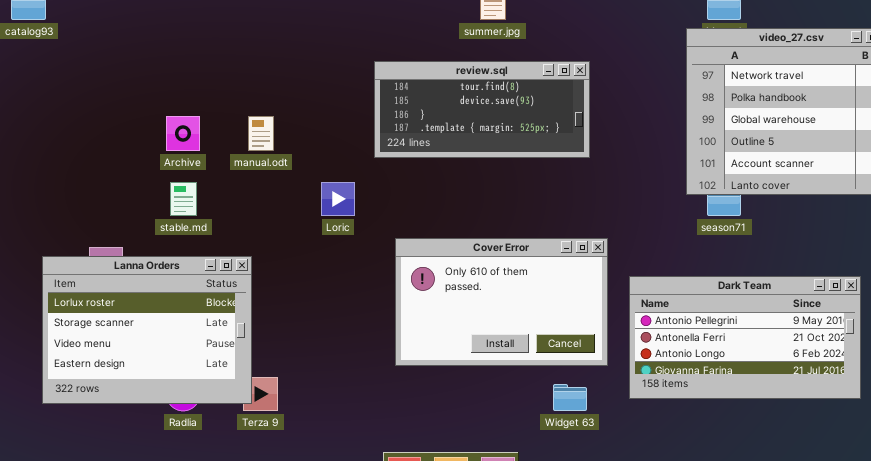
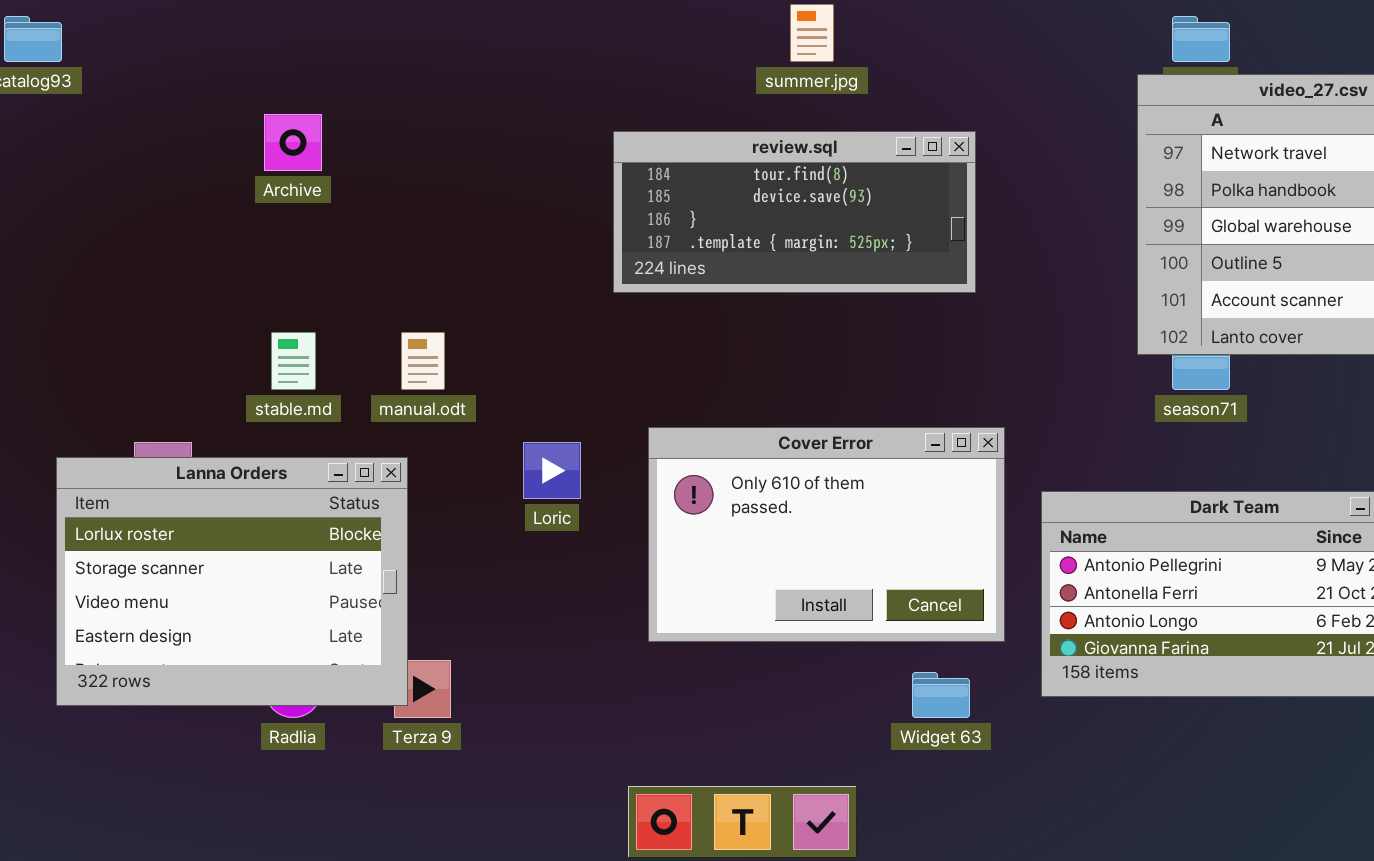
Archive: [166,116,200,151] -> [264,114,322,171], moved
manual.odt: [248,116,274,151] -> [401,332,445,390], moved
Loric: [321,182,355,216] -> [523,442,581,499], moved

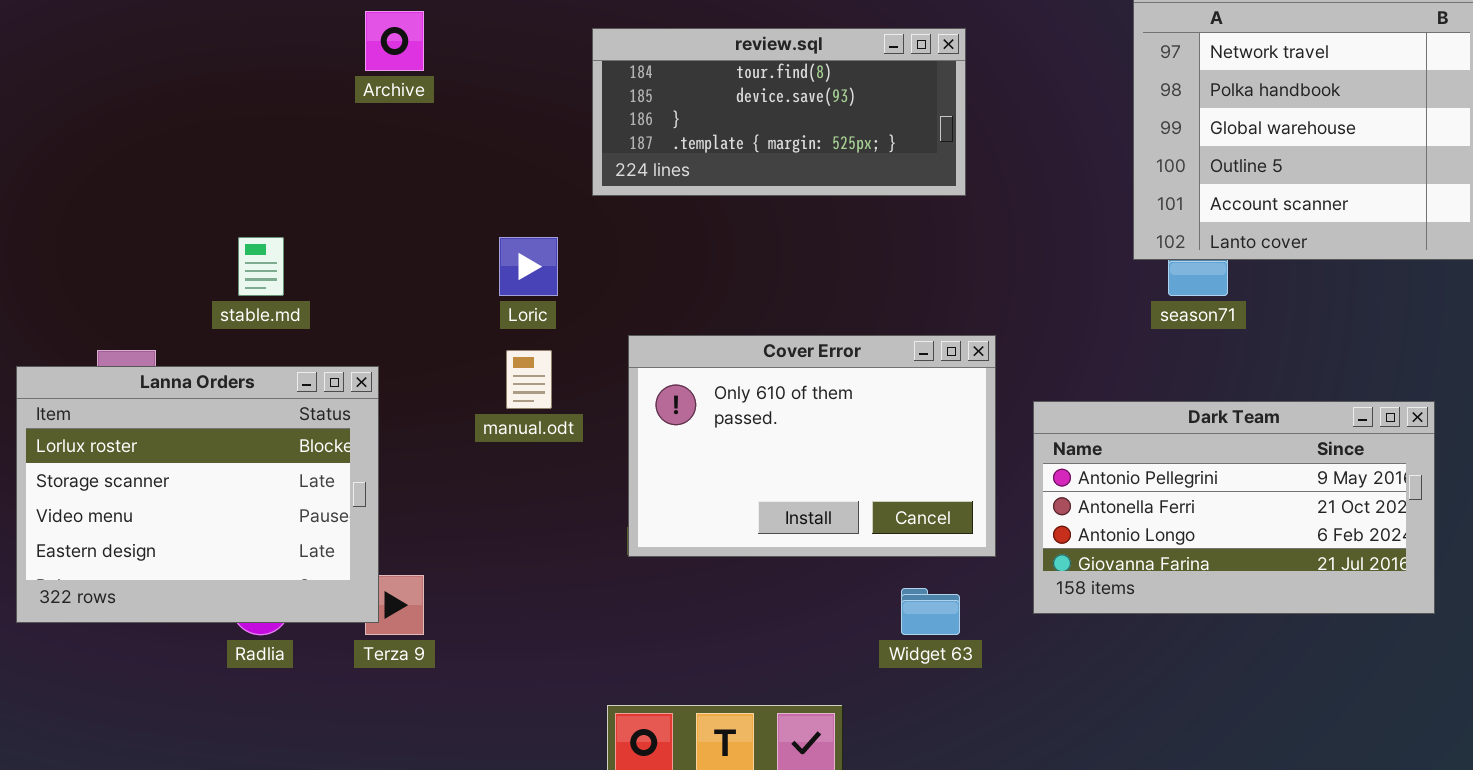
Archive: [264,114,322,171] -> [365,11,424,71], moved
manual.odt: [401,332,445,390] -> [506,350,552,409], moved
Loric: [523,442,581,499] -> [499,237,558,296], moved

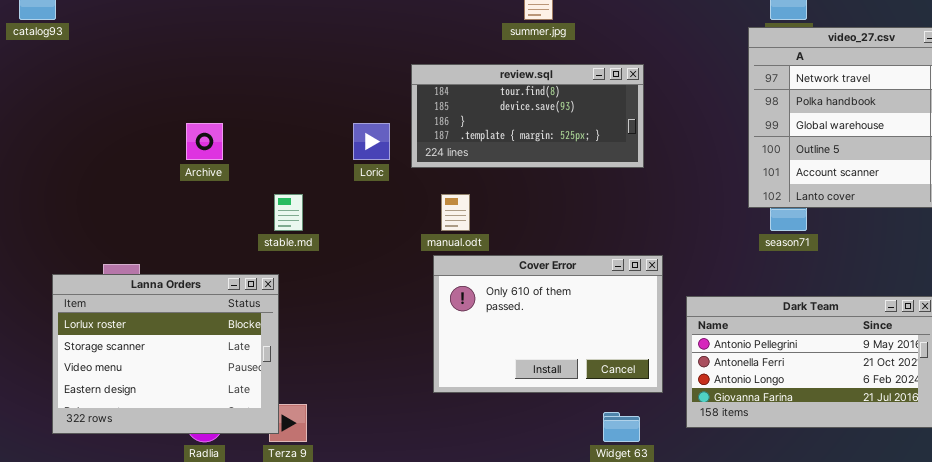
Archive: [365,11,424,71] -> [186,123,223,160], moved
stable.md: [238,237,284,296] -> [274,194,303,231], moved
Loric: [499,237,558,296] -> [353,123,390,160], moved
manual.odt: [506,350,552,409] -> [441,194,470,231], moved

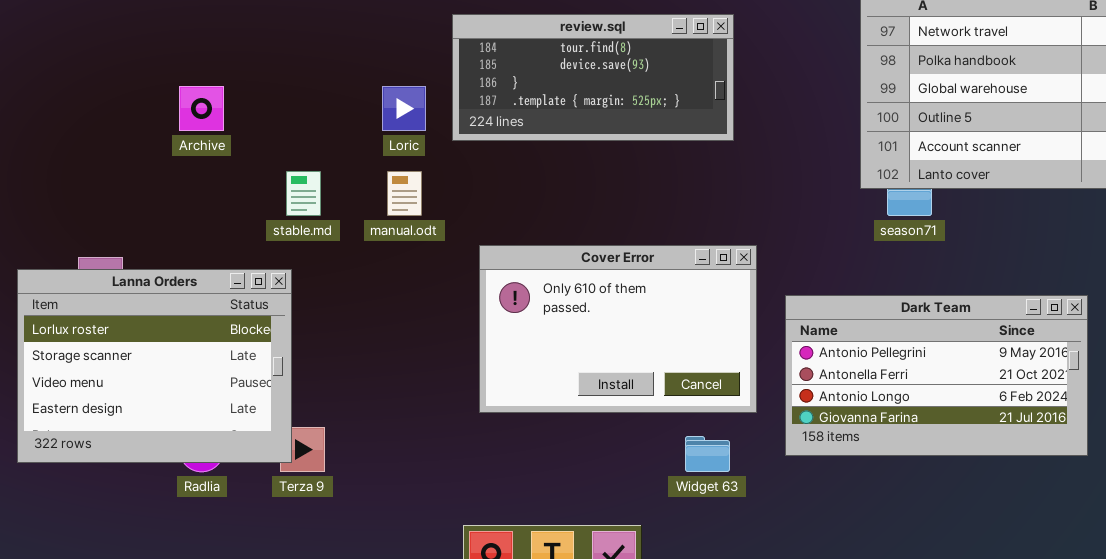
manual.odt: [441,194,470,231] -> [387,171,422,216], moved

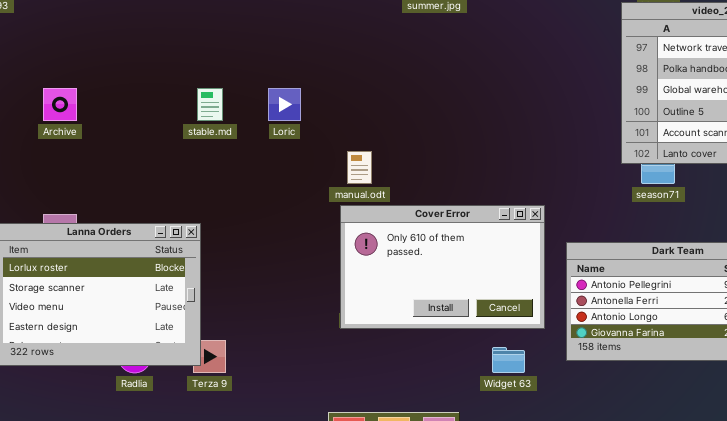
review.sql: [452,14,734,141] -> none, closed
Archive: [179,86,224,131] -> [43,88,77,121], moved
stable.md: [286,171,321,216] -> [197,88,223,121], moved
manual.odt: [387,171,422,216] -> [347,151,372,184], moved

